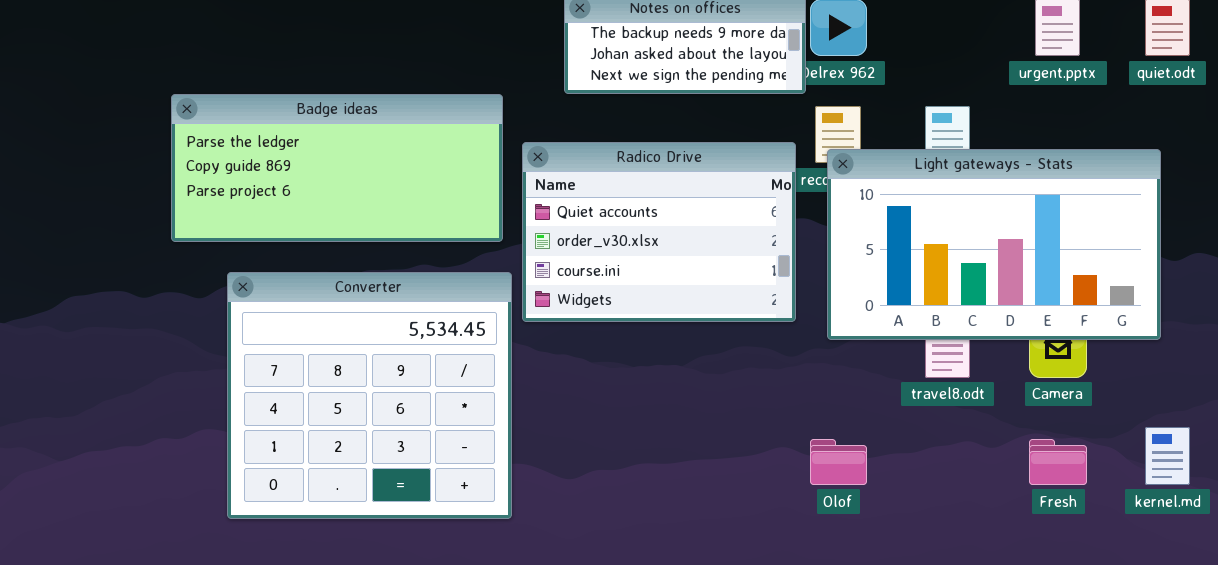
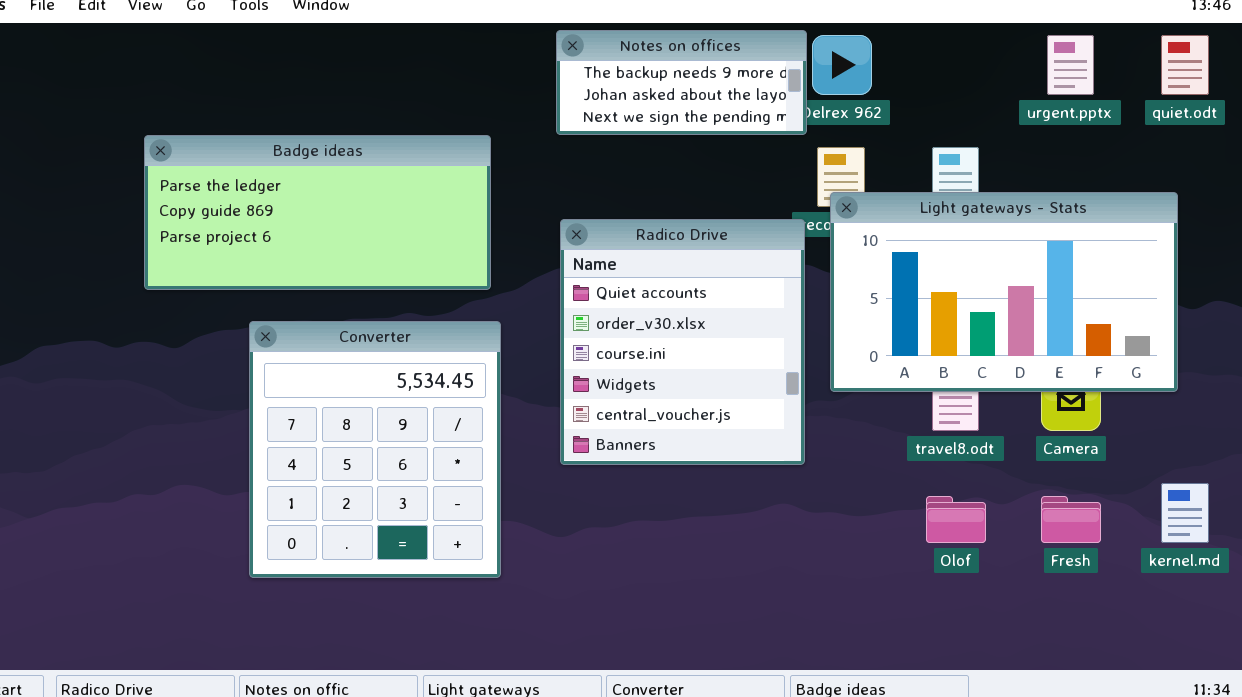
Radico Drive: [522,142,796,322] -> [560,219,805,465], moved, resized
Converter: [227,272,512,519] -> [249,321,501,578], resized
Olof: [810,439,867,485] -> [926,496,986,543], moved

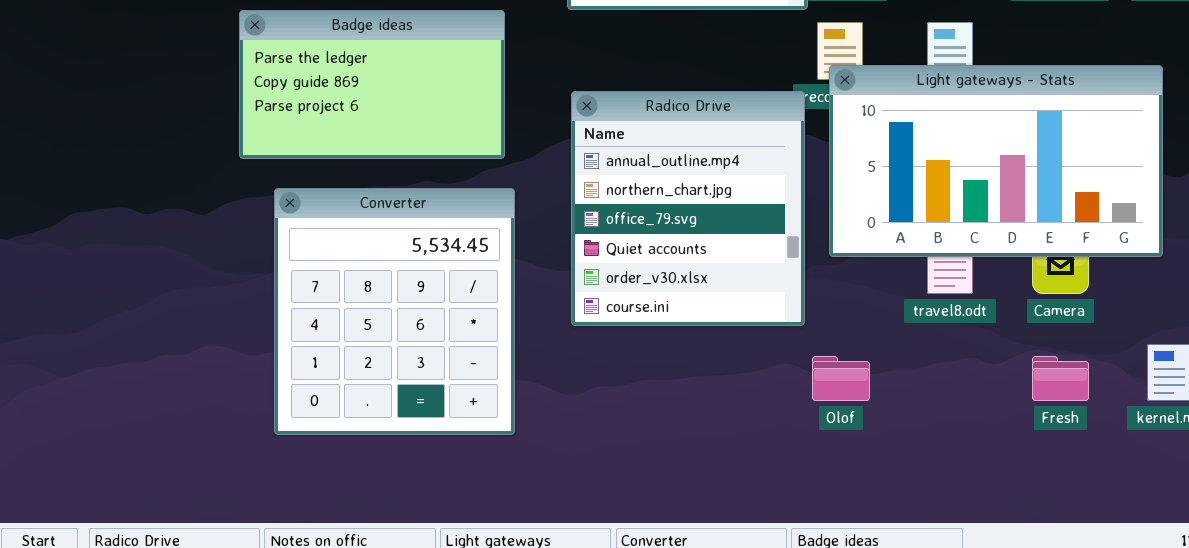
Badge ideas: [144,135,491,290] -> [239,10,505,159], resized
Radico Drive: [560,219,805,465] -> [571,91,805,326], scrolled up 3 rows
Olof: [926,496,986,543] -> [812,356,870,401], moved

